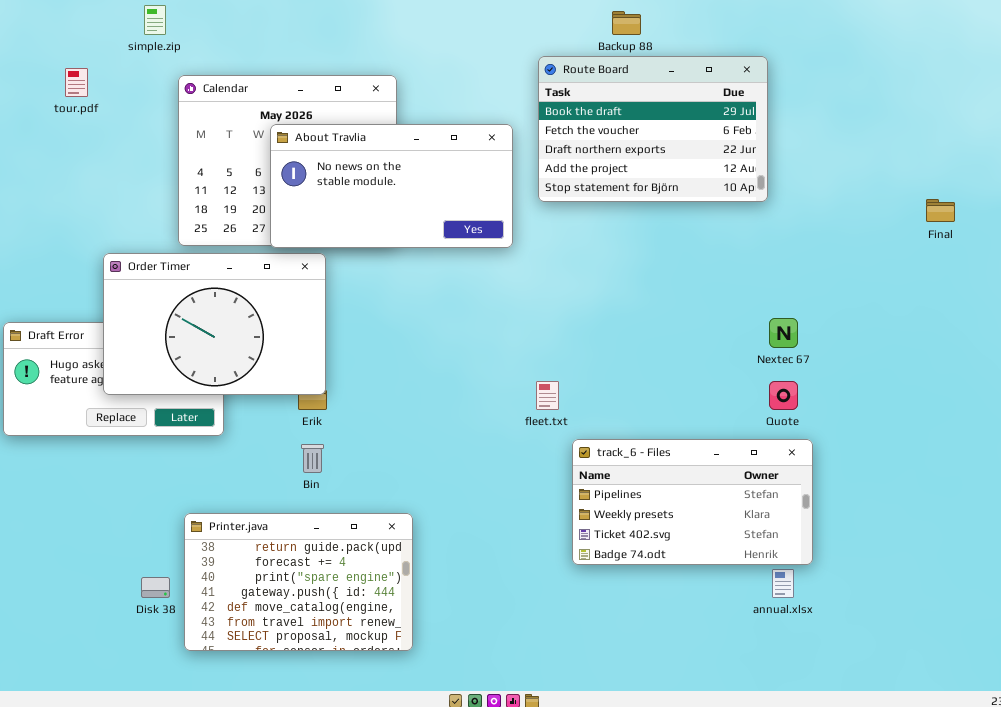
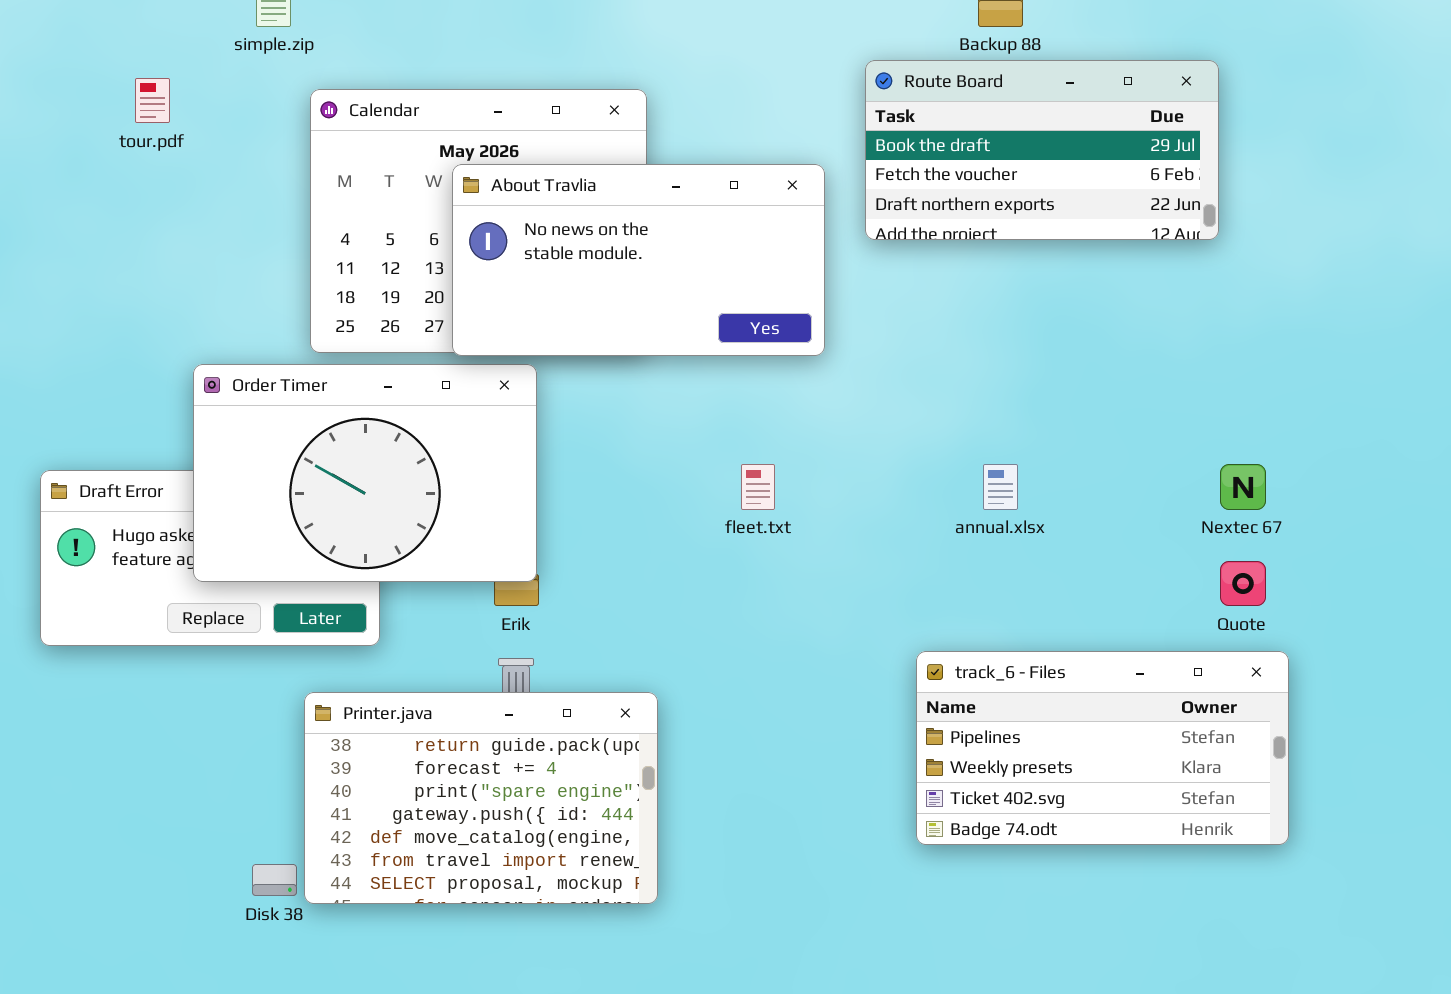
Route Board: [538,56,768,202] -> [865,60,1219,240], resized
fleet.txt: [536,381,559,410] -> [741,464,775,510], moved
Printer.java: [184,513,413,651] -> [304,692,658,904], moved
annual.xlsx: [772,569,794,598] -> [983,464,1018,510], moved

